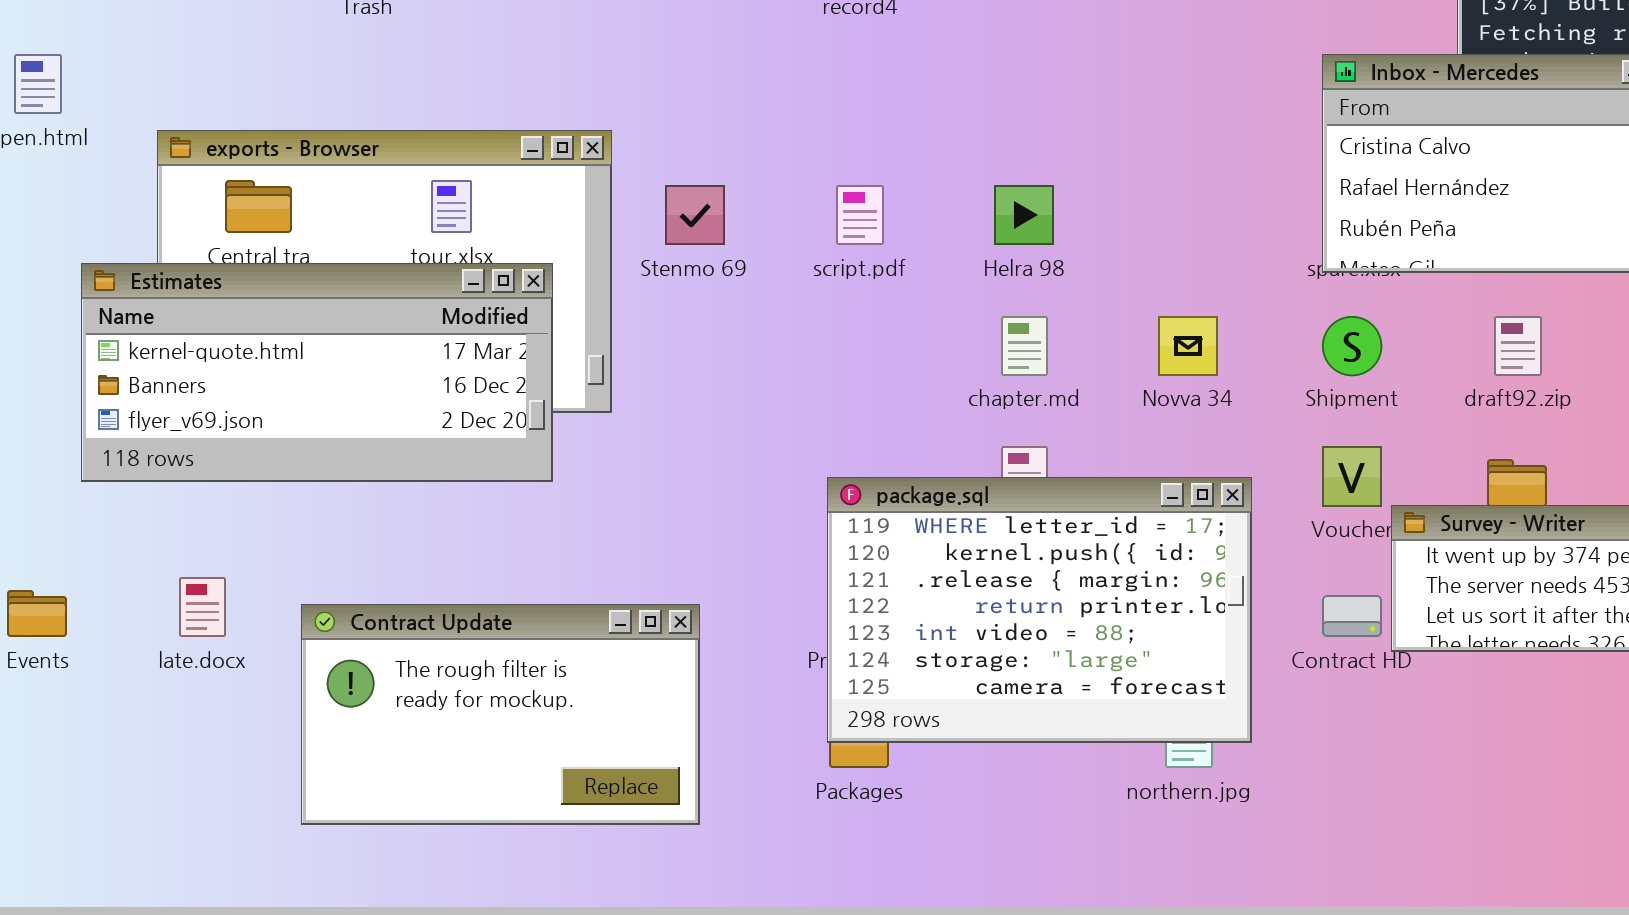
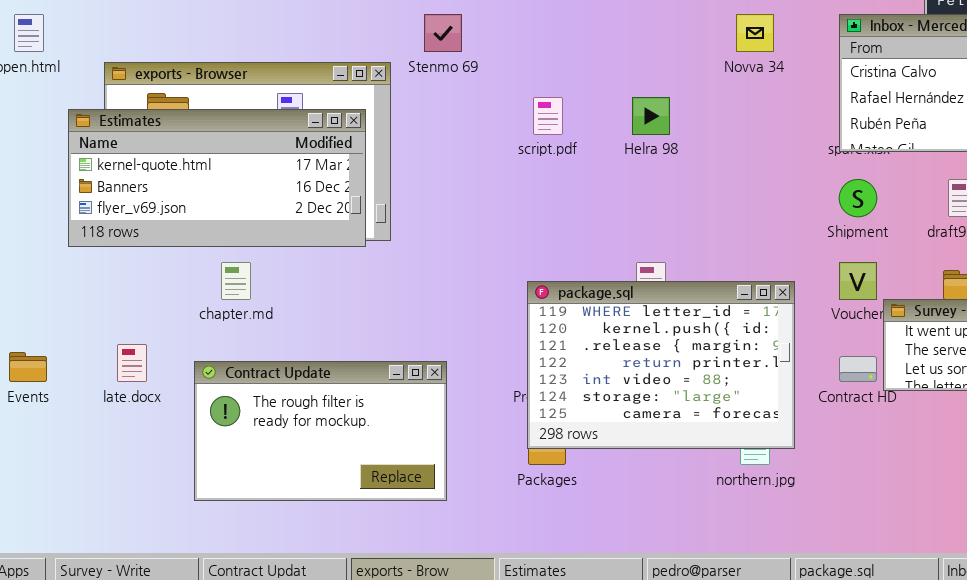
Stenmo 69: [665,185,725,245] -> [424,14,462,52], moved
Estimates: [81,263,553,482] -> [68,109,366,247], moved
chapter.md: [1001,316,1048,376] -> [221,262,251,300], moved
Novva 34: [1158,316,1218,376] -> [736,14,774,52], moved

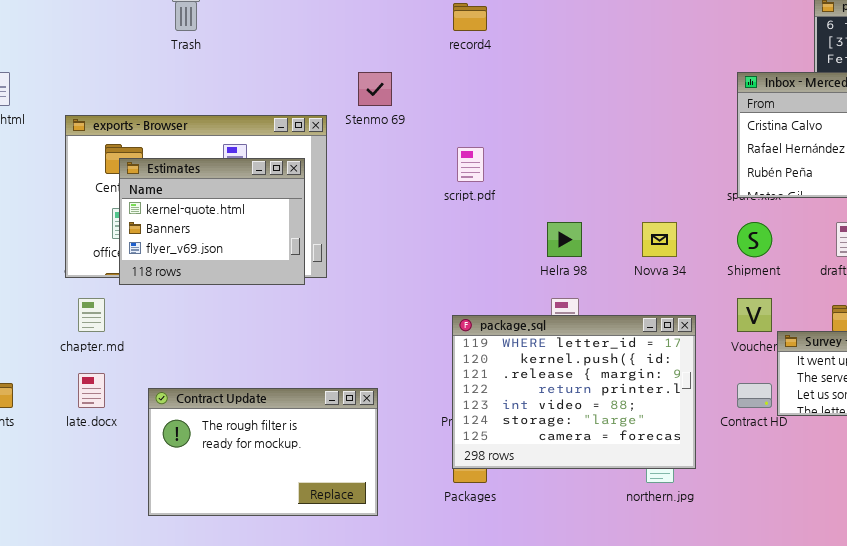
Novva 34: [736,14,774,52] -> [642,222,677,257], moved
Helra 98: [632,97,670,135] -> [547,222,582,257], moved
Estimates: [68,109,366,247] -> [119,158,305,285], resized
chapter.md: [221,262,251,300] -> [78,298,105,332], moved

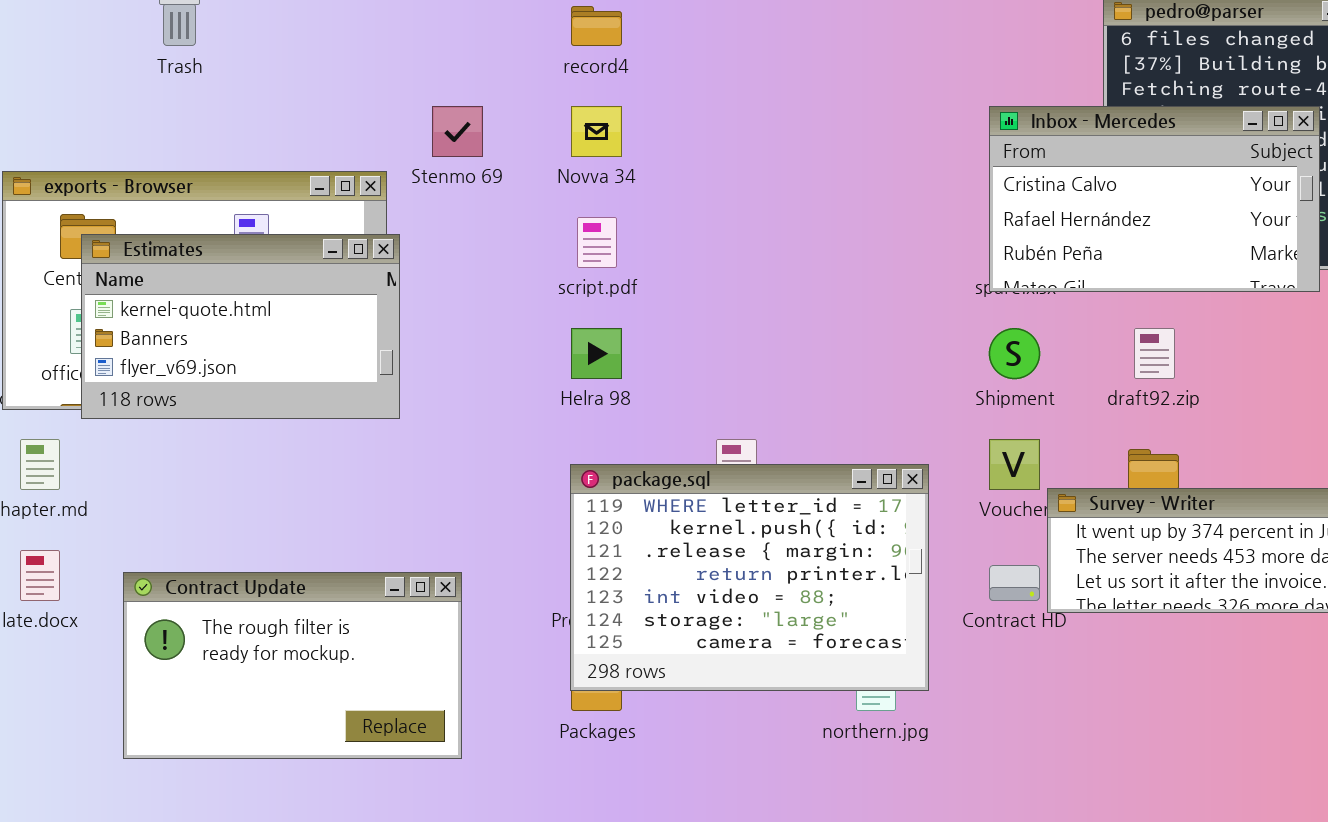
Estimates: [119,158,305,285] -> [81,234,400,419], resized
Helra 98: [547,222,582,257] -> [571,328,622,379], moved
Novva 34: [642,222,677,257] -> [571,106,622,157], moved

